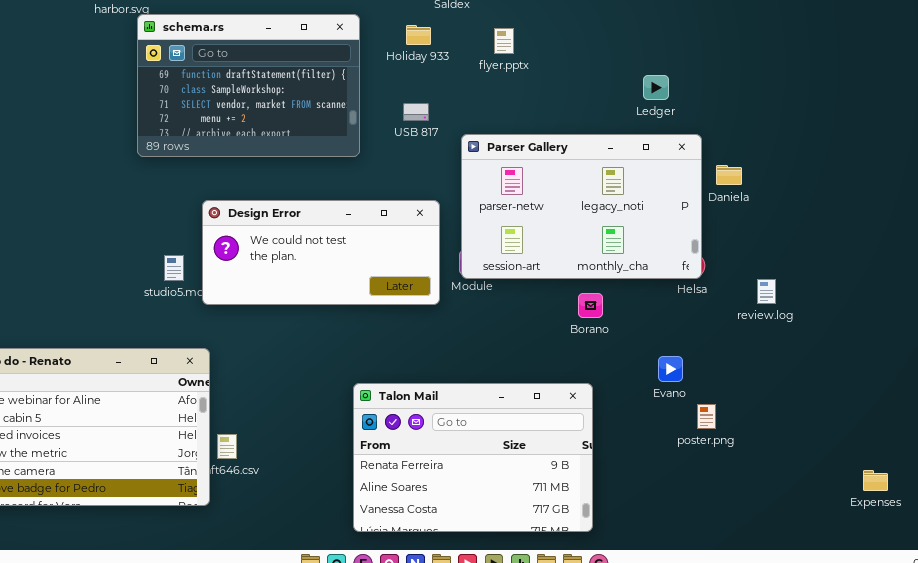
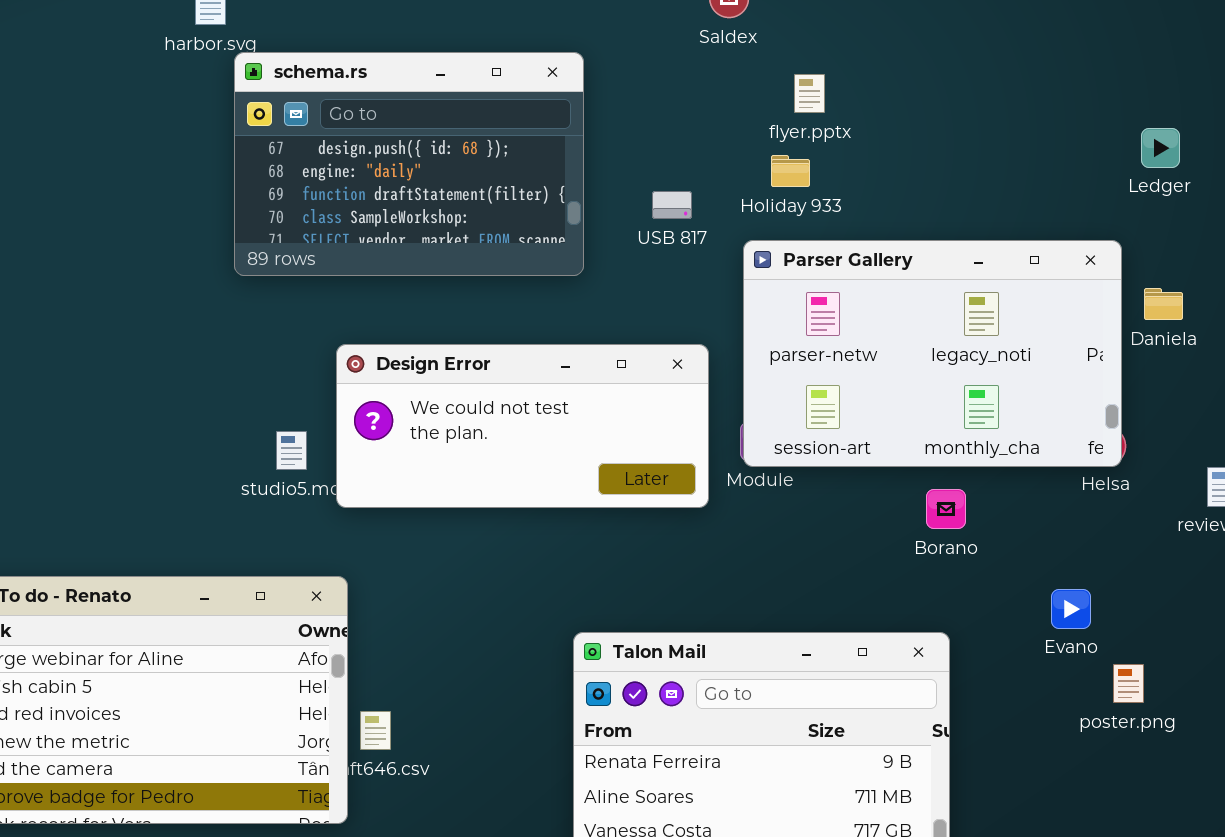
schema.rs: [137,14,360,157] -> [234,52,584,276], scrolled up 2 rows
Holiday 933: [406,25,431,45] -> [771,155,810,187], moved
Ledger: [643,75,669,100] -> [1141,128,1180,168], moved

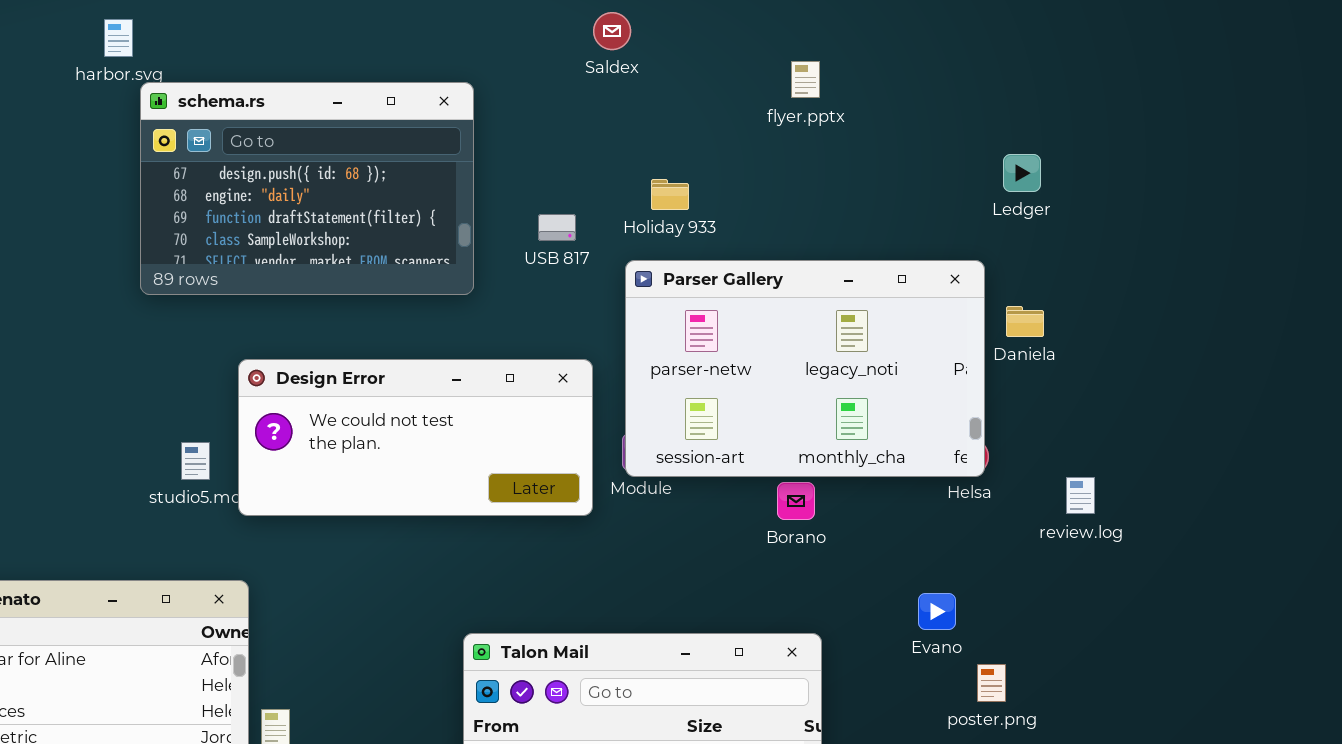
flyer.pptx: [794,74,825,113] -> [791,61,820,98], moved
Borano: [926,489,966,529] -> [777,482,815,520], moved

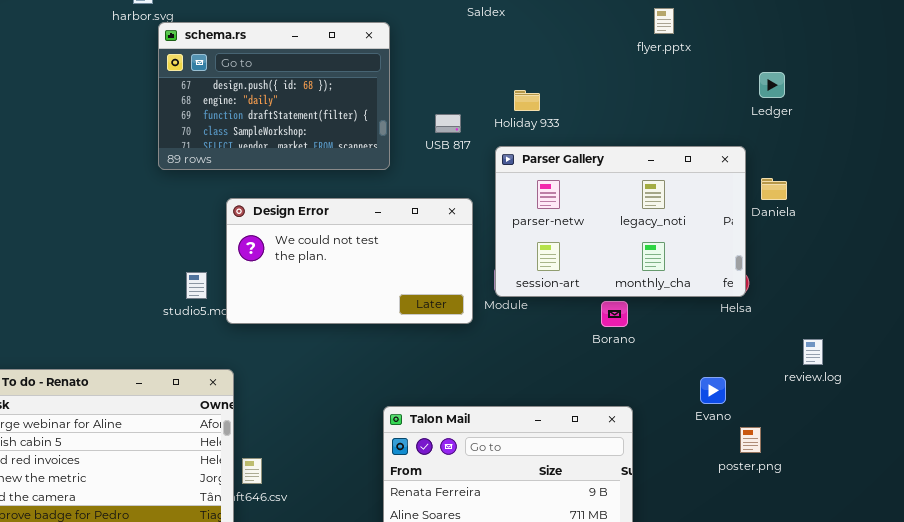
flyer.pptx: [791,61,820,98] -> [654,8,674,34], moved
Design Error: [238,359,593,516] -> [226,198,473,324], resized
review.log: [1066,477,1095,514] -> [803,339,823,365], moved

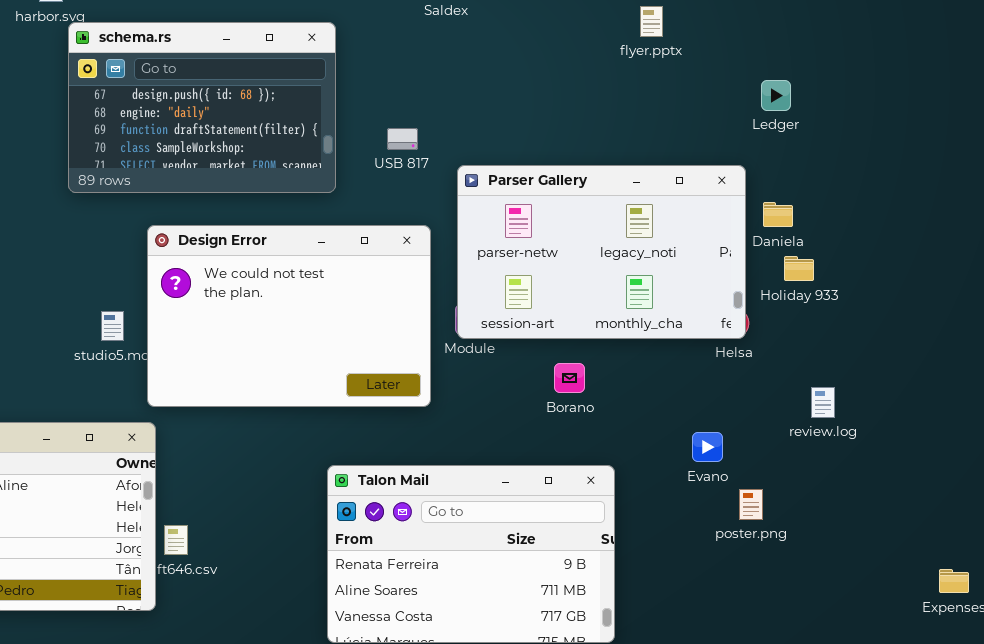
Holiday 933: [514,90,540,111] -> [784,256,814,281], moved
Design Error: [226,198,473,324] -> [147,225,431,407], resized
Borano: [601,301,628,327] -> [554,363,585,393], moved

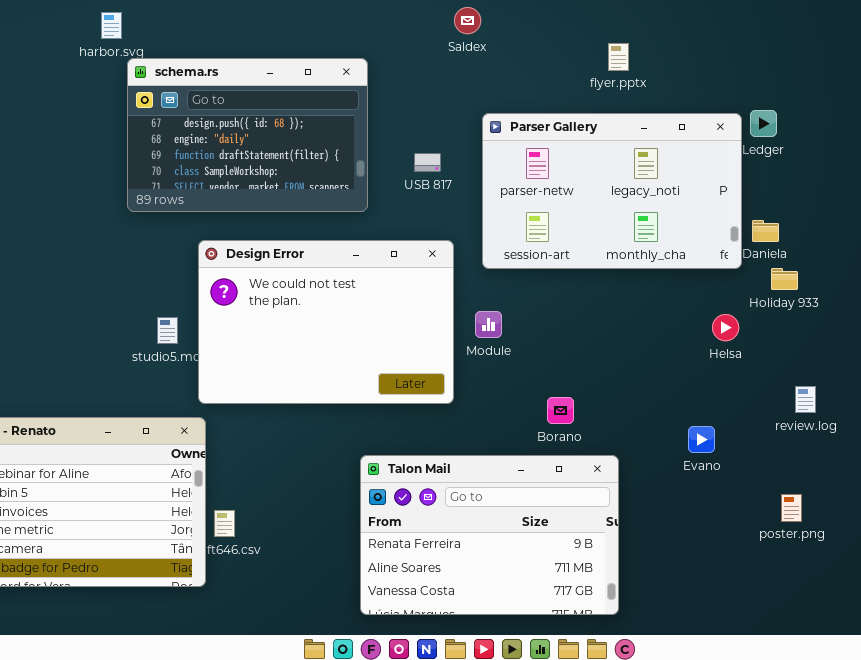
flyer.pptx: [640,6,663,37] -> [608,43,629,71], moved
Parser Gallery: [457,165,746,339] -> [482,113,742,269], moved
Borano: [554,363,585,393] -> [547,397,574,424], moved
poster.png: [739,489,763,520] -> [781,494,802,522], moved

